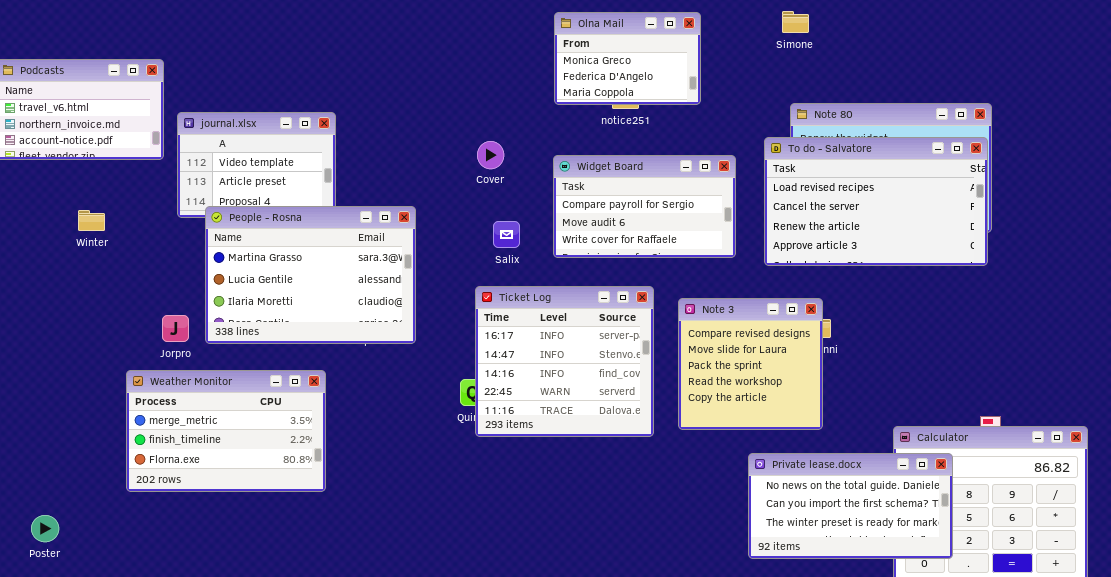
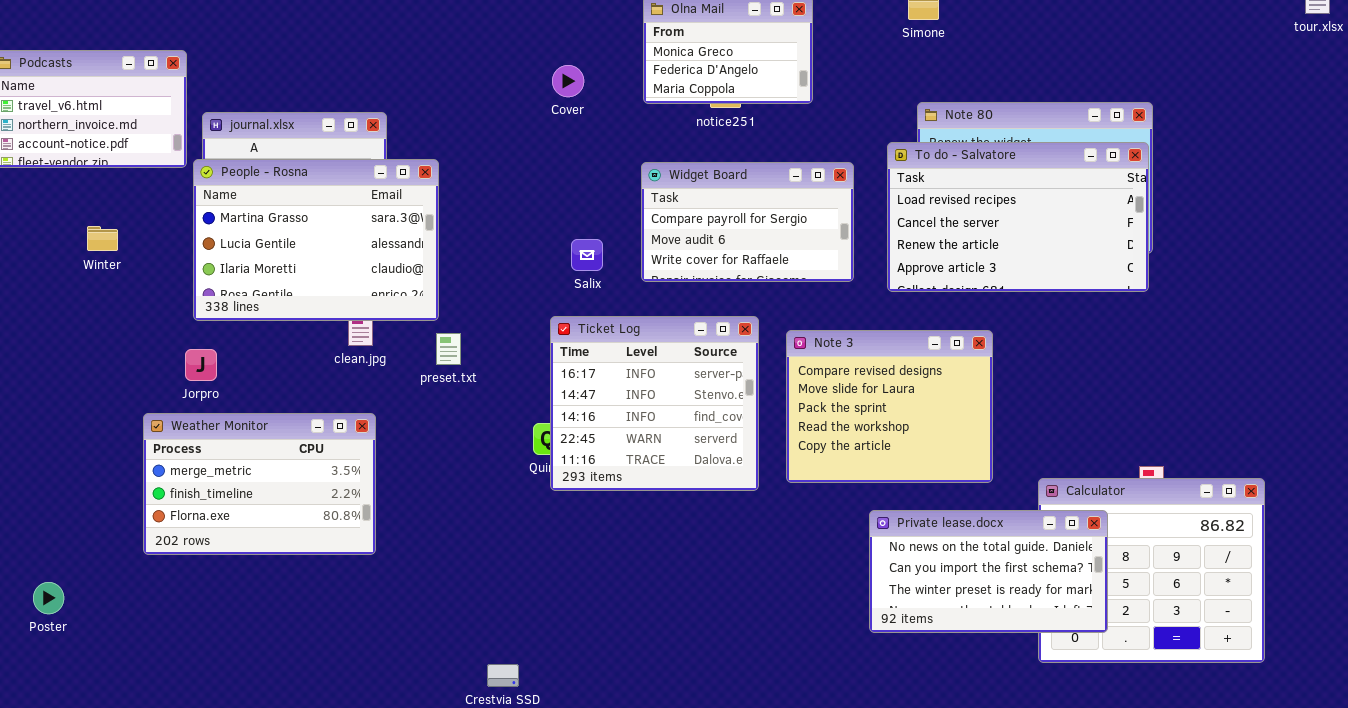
Cover: [477,141,504,169] -> [552,65,584,97], moved
People - Rosna: [205,206,416,344] -> [193,159,439,321], moved
Note 3: [678,298,823,430] -> [786,330,993,483], resized

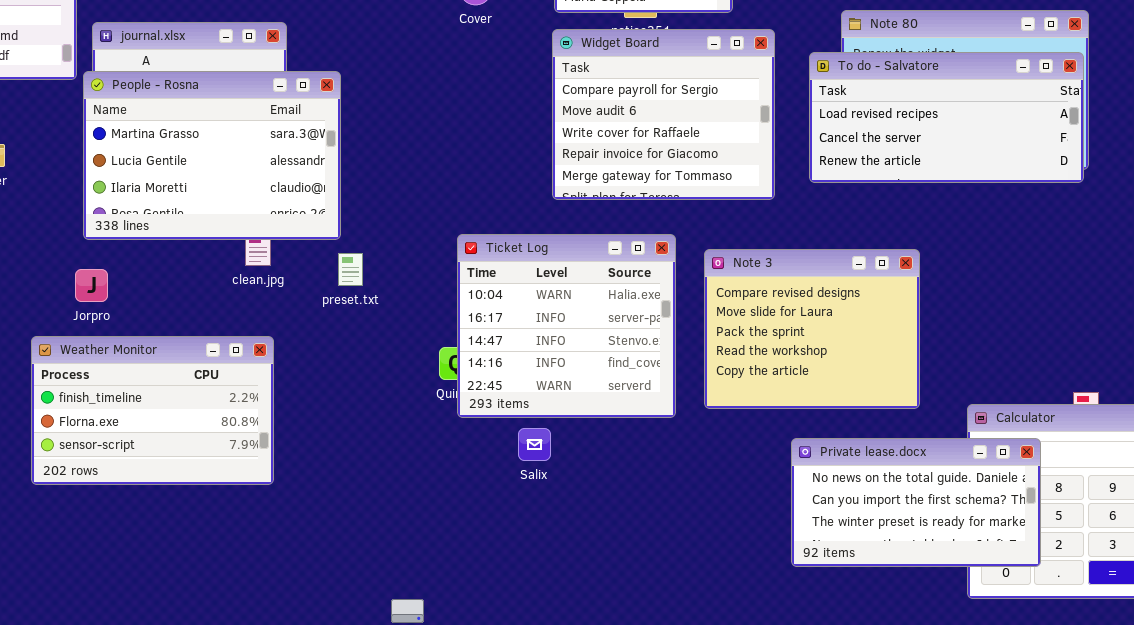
To do - Salvatore: [887,142,1149,292] -> [809,52,1084,183], resized
Widget Board: [641,162,854,282] -> [552,29,775,200], resized
Salix: [571,239,603,271] -> [518,428,551,461], moved
Ticket Log: [550,316,759,491] -> [457,234,676,418], scrolled up 1 row
Weather Monitor: [143,413,376,555] -> [31,336,274,485], scrolled down 1 row

